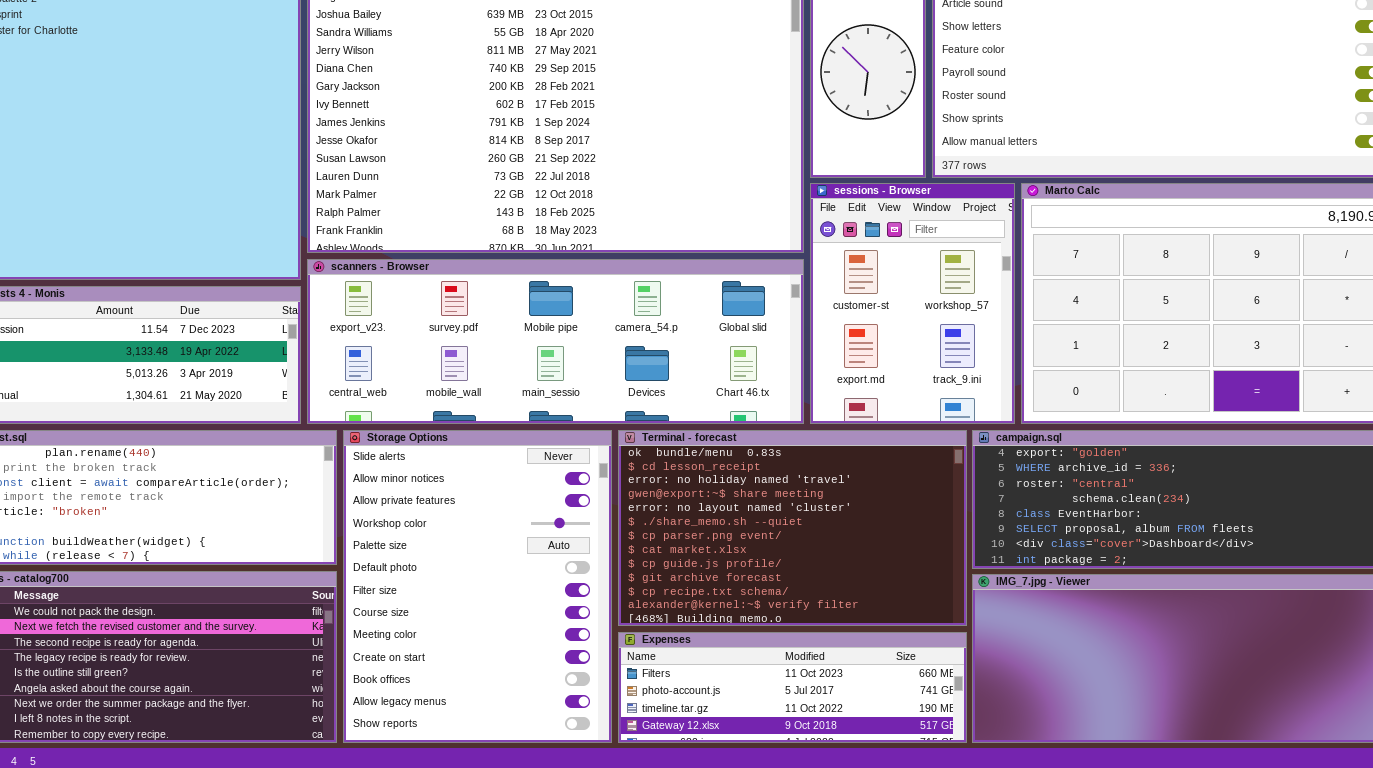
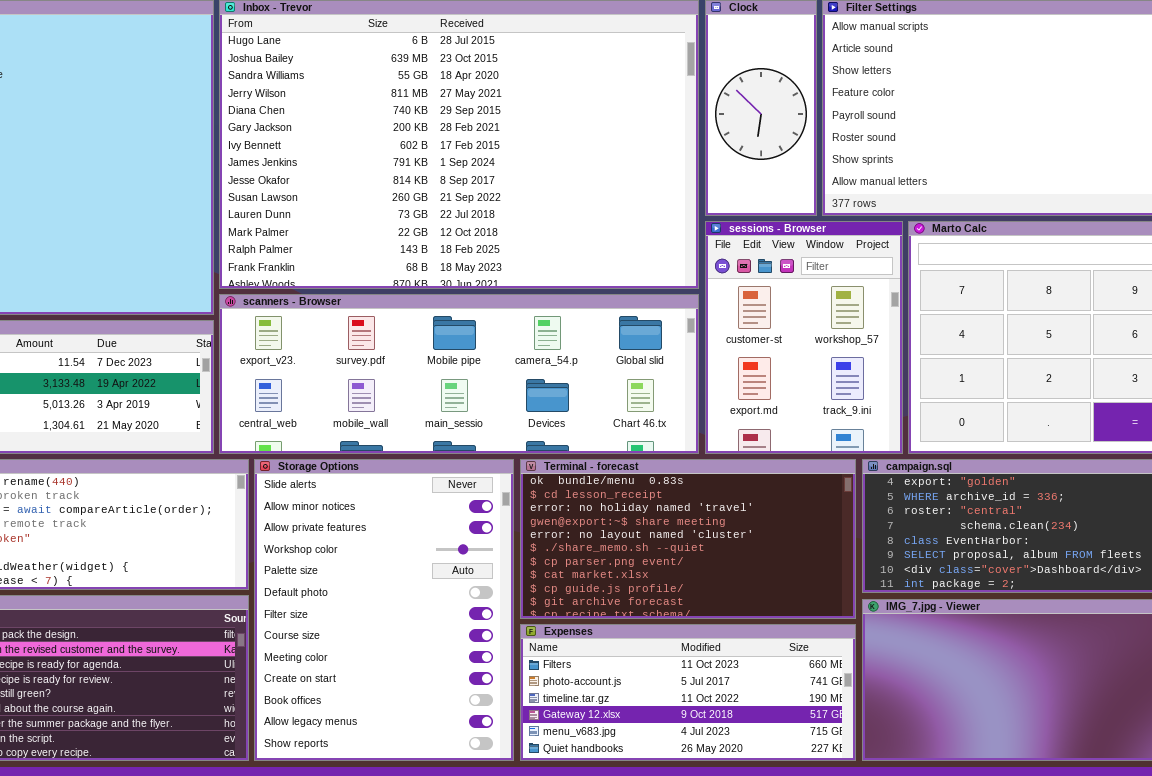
Terminal - forecast: [618,430,967,626] -> [520,459,856,619], resized
Expenses: [618,632,967,743] -> [520,624,856,761], resized

